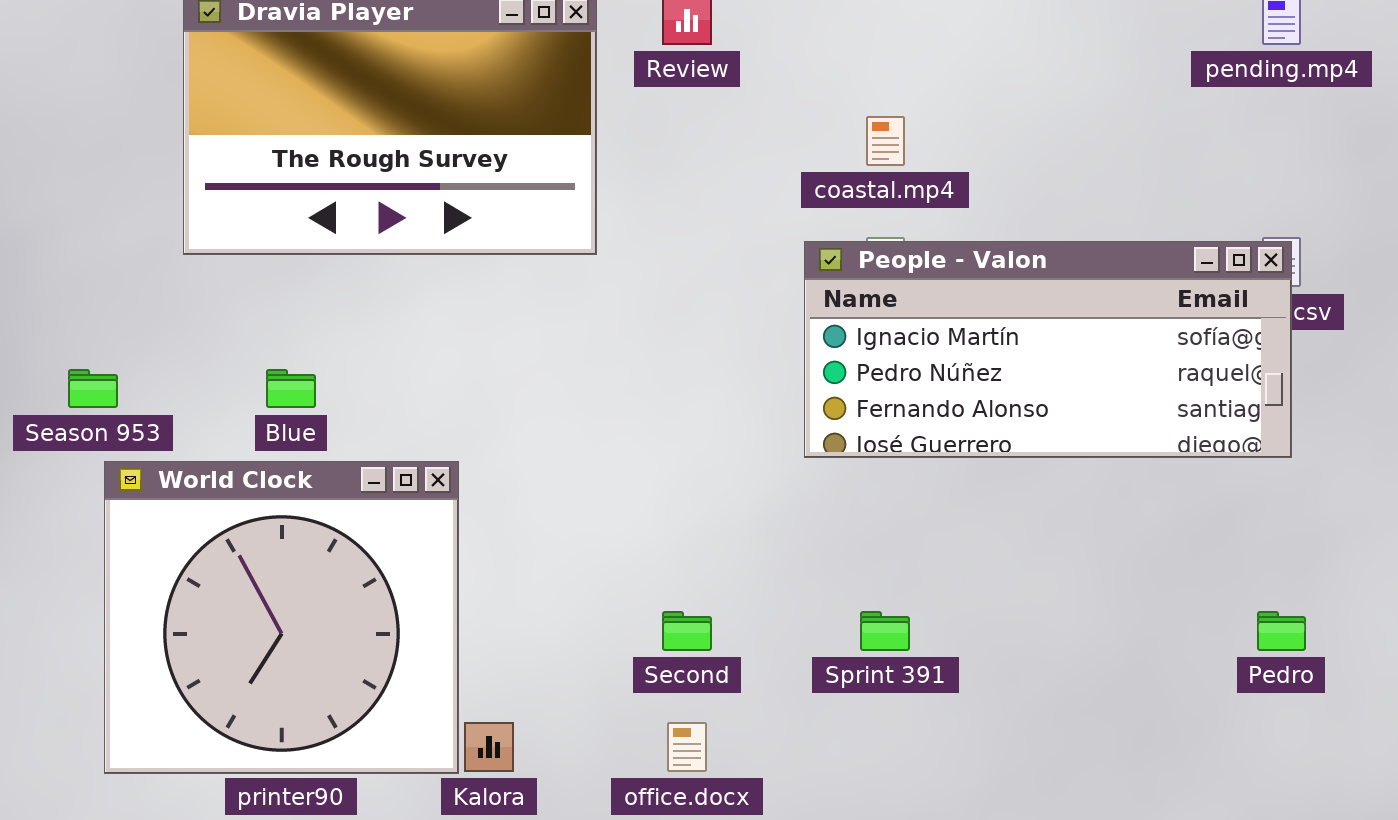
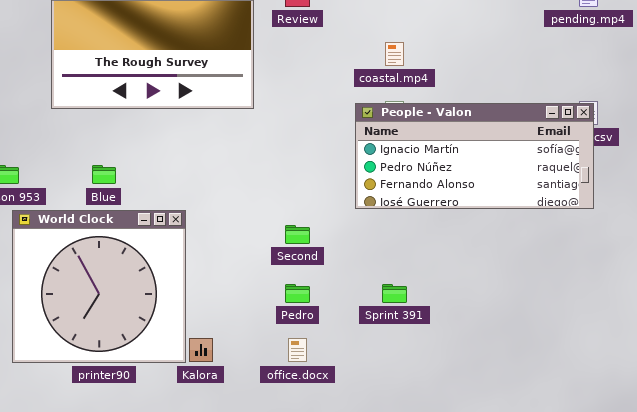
Second: [662,611,712,651] -> [285,225,310,244], moved
Pedro: [1257,611,1306,651] -> [285,284,310,303], moved

